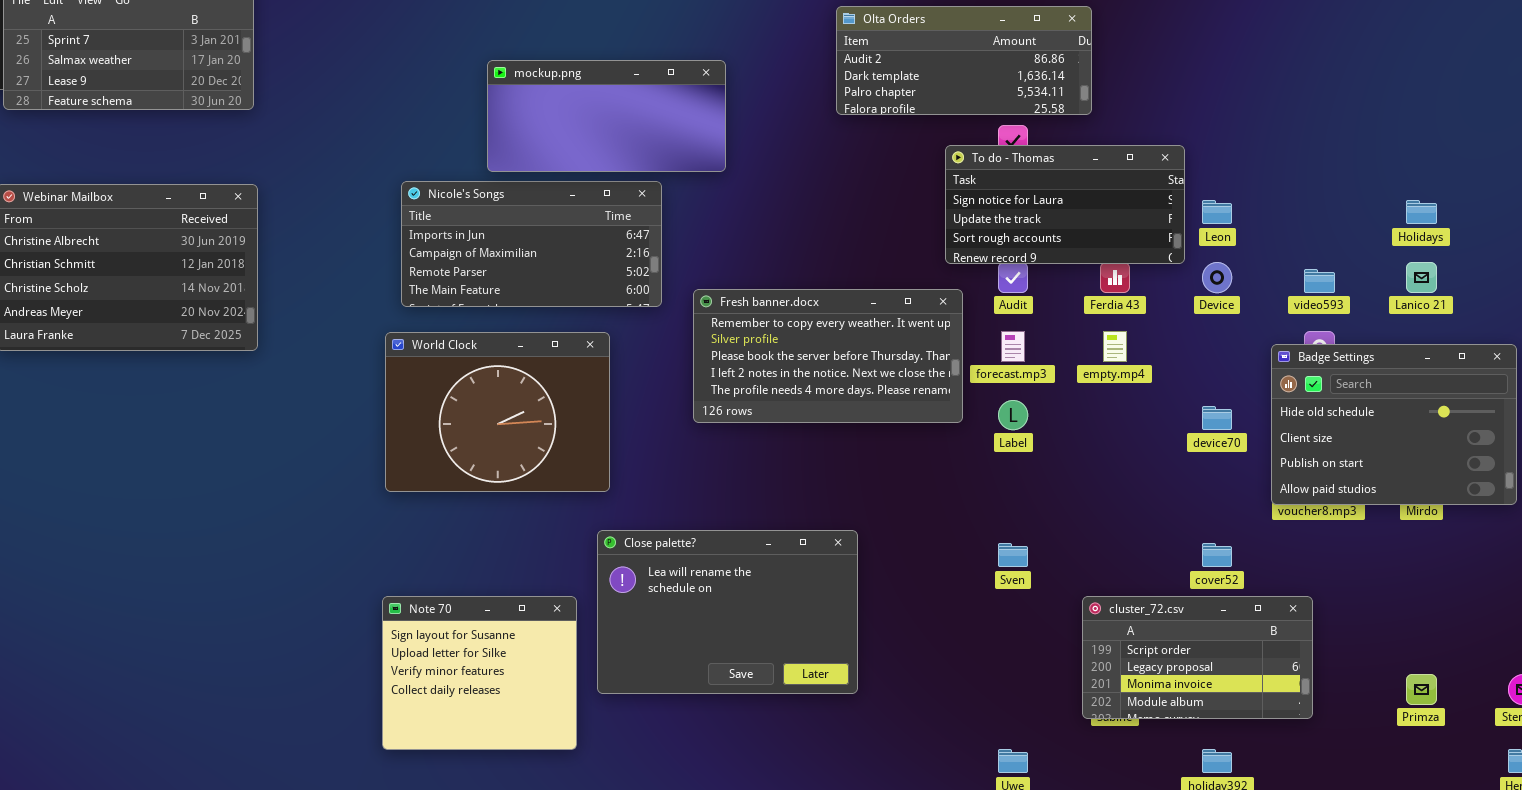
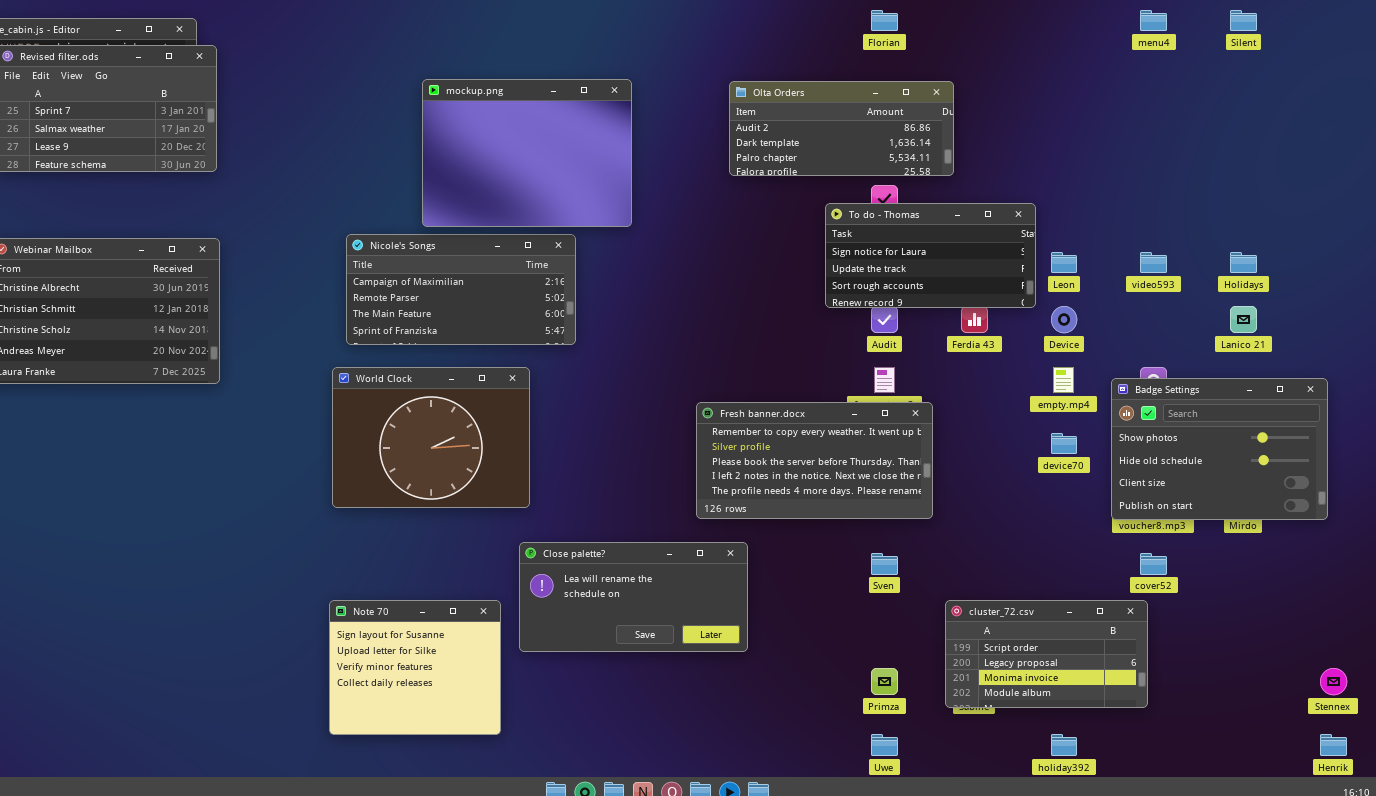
mockup.png: [487,60,726,172] -> [422,79,632,227], resized
Nicole's Songs: [401,181,662,307] -> [346,234,576,345], scrolled down 1 row
video593: [1304,269,1335,293] -> [1140,252,1167,273], moved
Fresh banner.docx: [693,289,963,423] -> [696,402,933,519], moved
empty.mp4: [1103,331,1127,362] -> [1053,367,1074,393], moved
Badge Settings: [1271,344,1517,505] -> [1111,378,1328,520], scrolled up 1 row
Close palette?: [597,530,858,694] -> [519,542,748,652], resized
cover52: [1202,543,1232,567] -> [1140,553,1167,575], moved
Primza: [1406,674,1437,705] -> [871,668,898,695], moved

